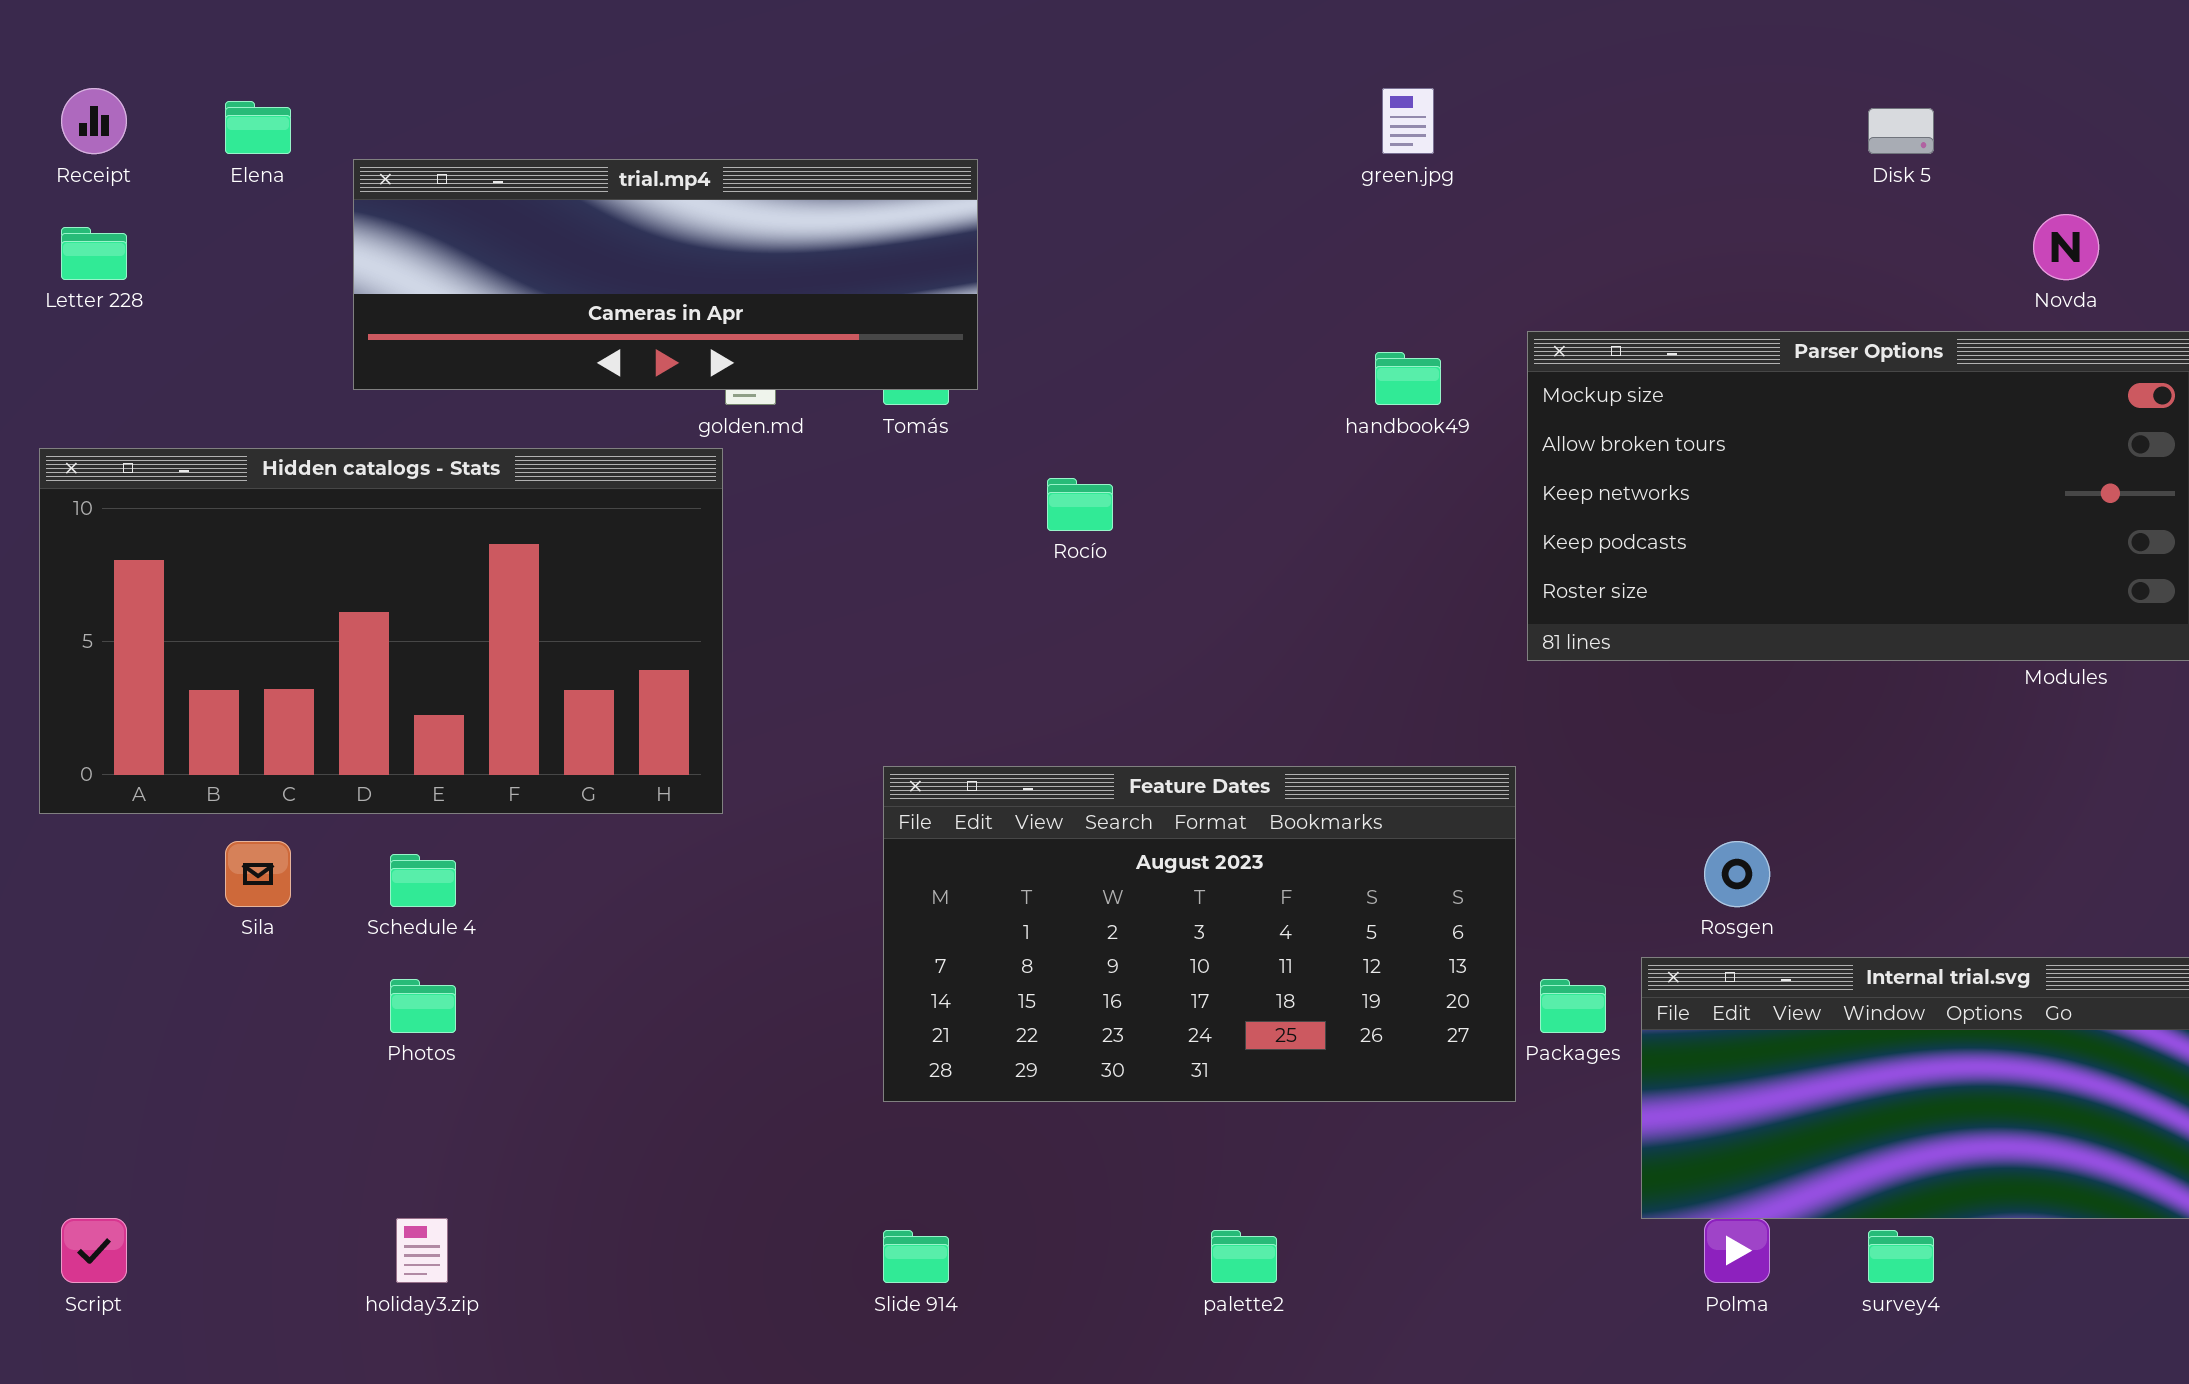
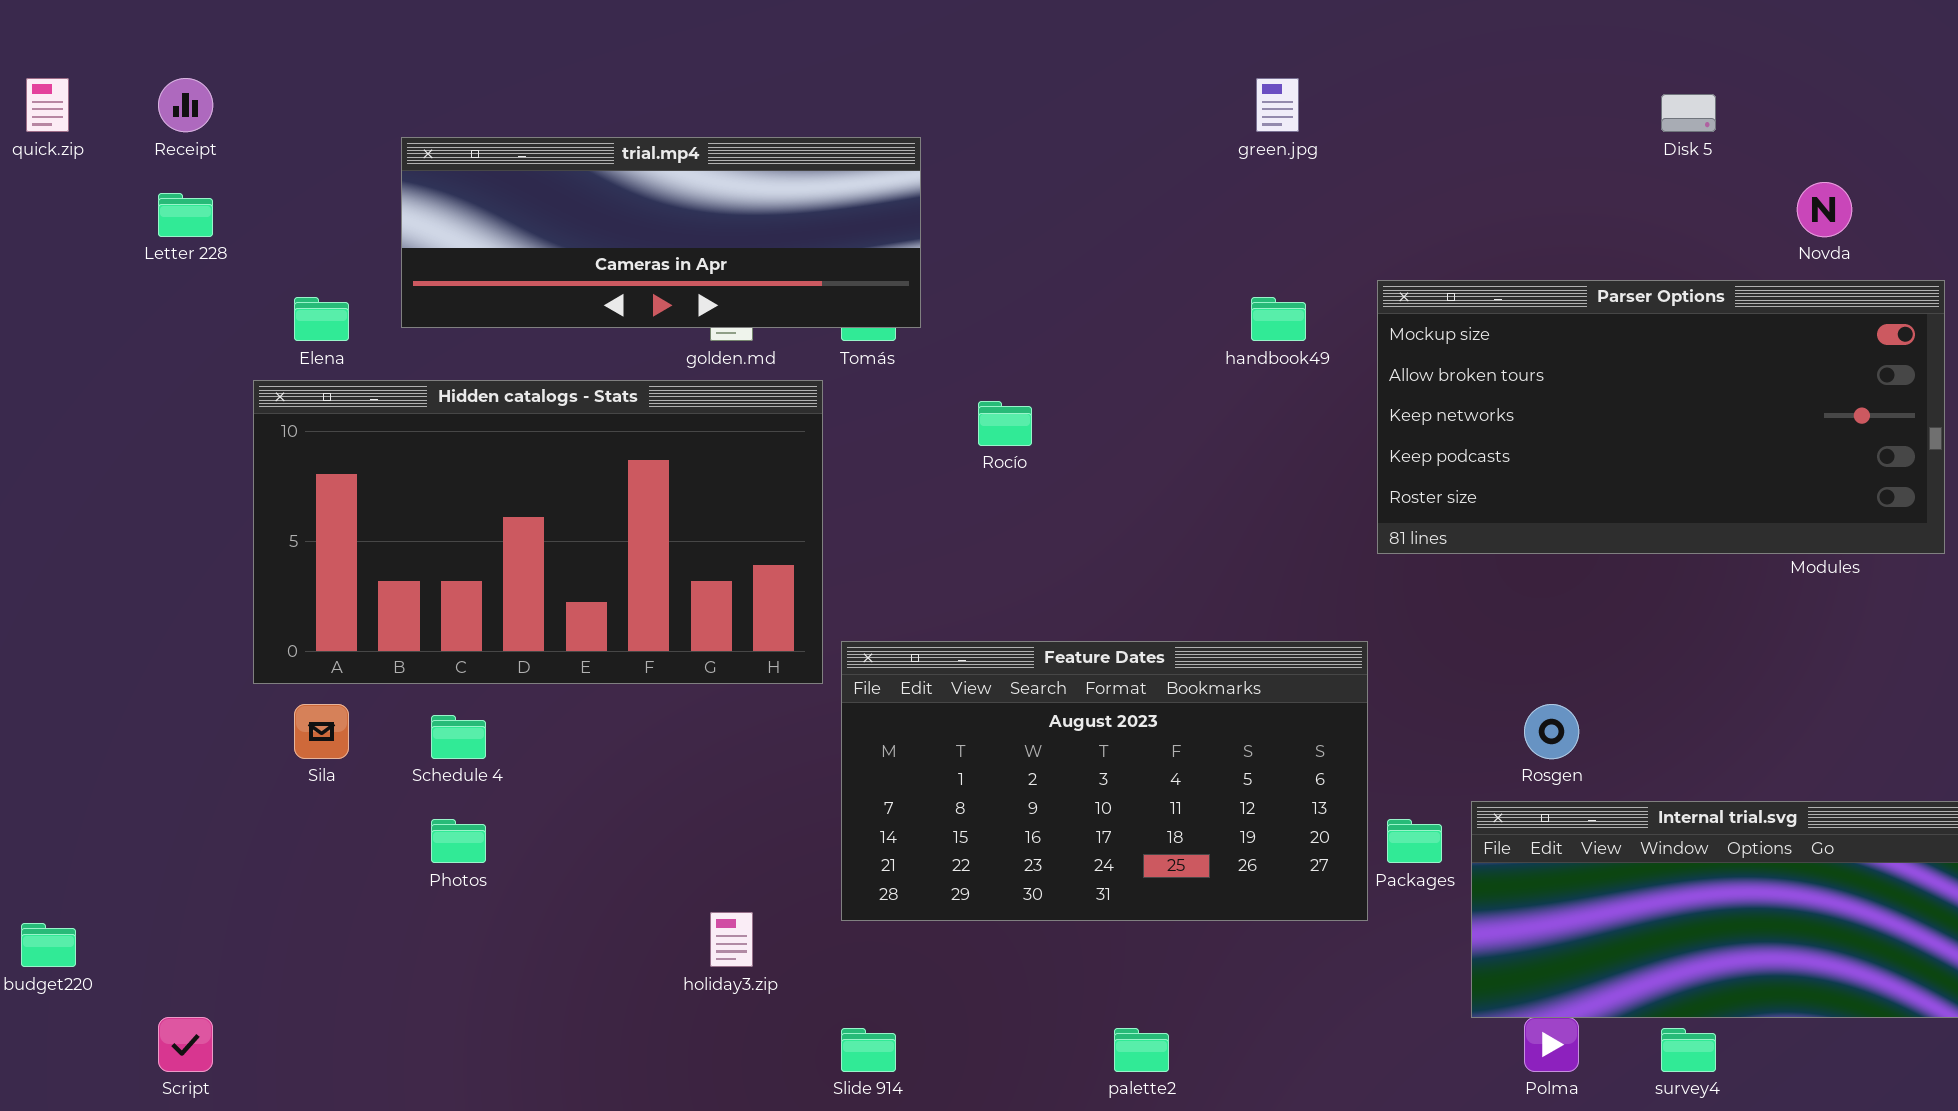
Elena: [225,101,291,154] -> [294,297,349,341], moved
Hidden catalogs - Stats: [39,448,723,814] -> [253,380,823,684], moved
holiday3.zip: [396,1218,448,1283] -> [710,912,753,967], moved

